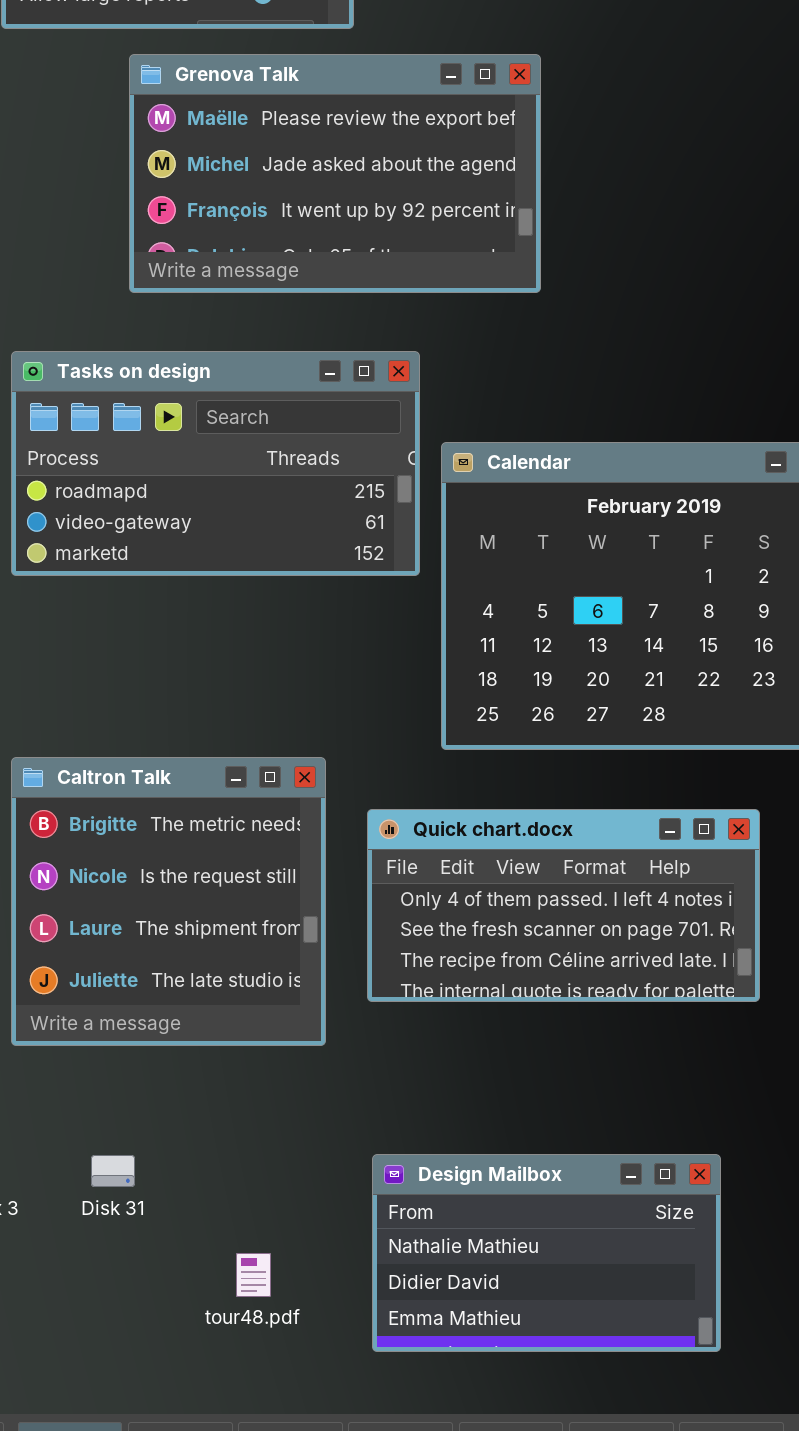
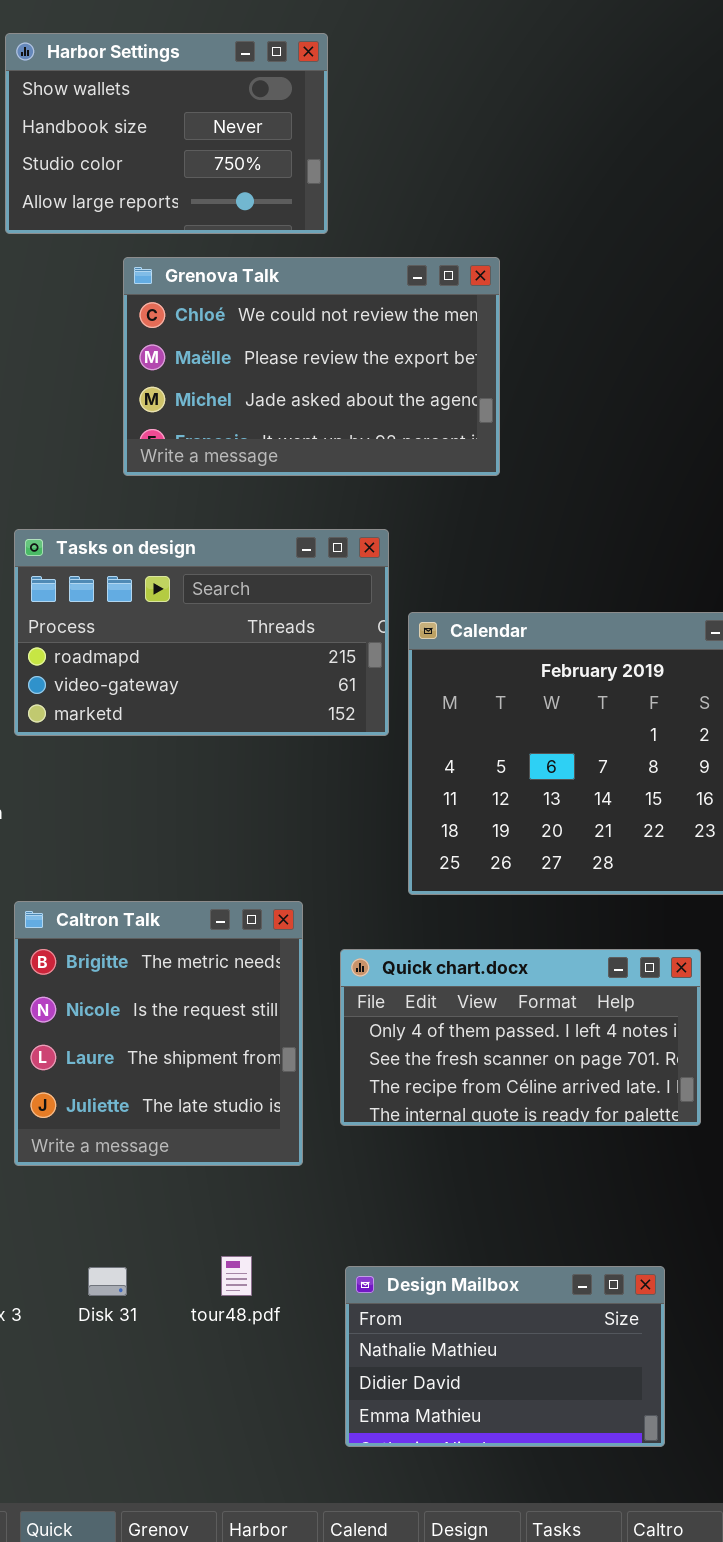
Grenova Talk: [129,54,541,293] -> [123,257,500,476], scrolled up 1 row
tour48.pdf: [236,1253,271,1297] -> [221,1256,252,1296], moved

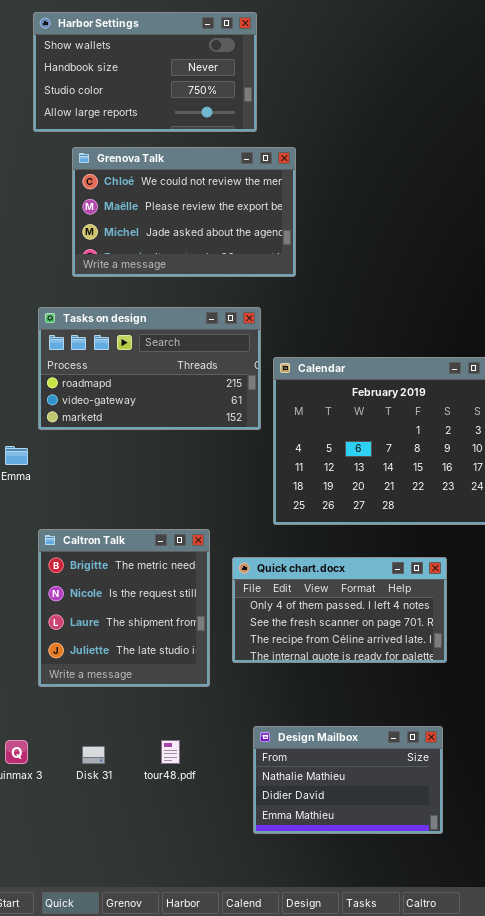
Harbor Settings: [5,33,328,234] -> [33,12,257,132], resized
Grenova Talk: [123,257,500,476] -> [72,147,296,277], moved
Design Mailbox: [345,1266,665,1447] -> [253,726,443,834], moved

